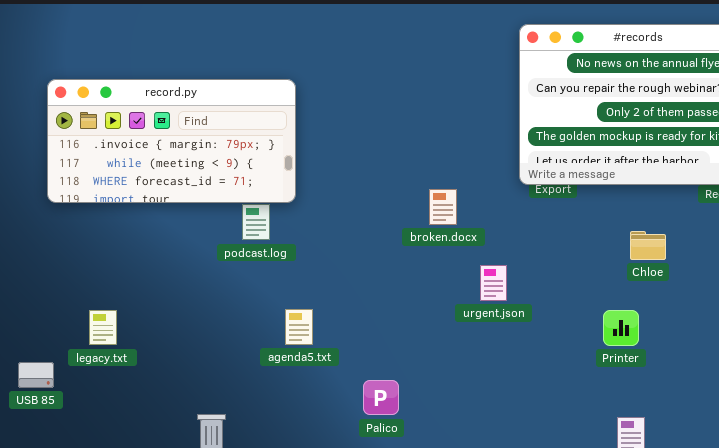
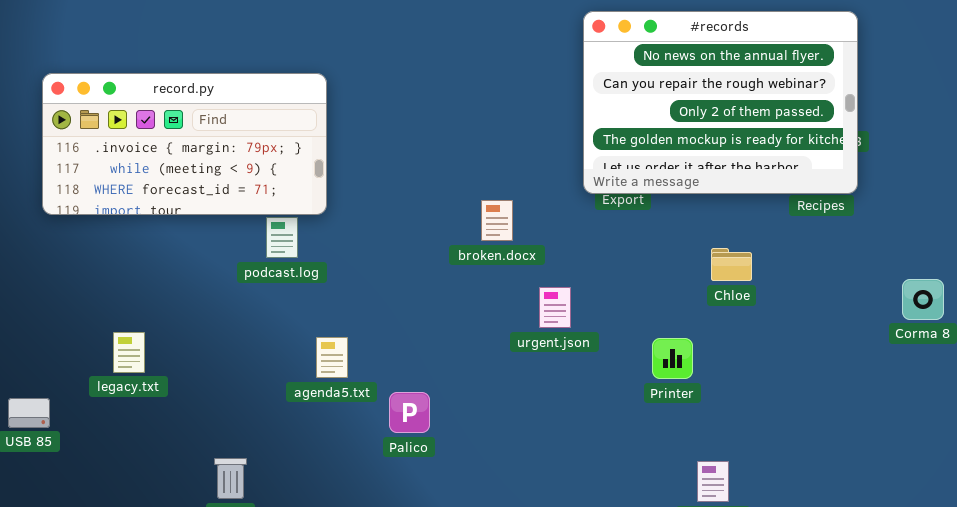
legacy.txt: [89,310,117,345] -> [113,332,145,373], moved
Printer: [603,310,639,346] -> [652,338,693,379], moved
Palico: [363,380,399,415] -> [389,392,430,433], moved

